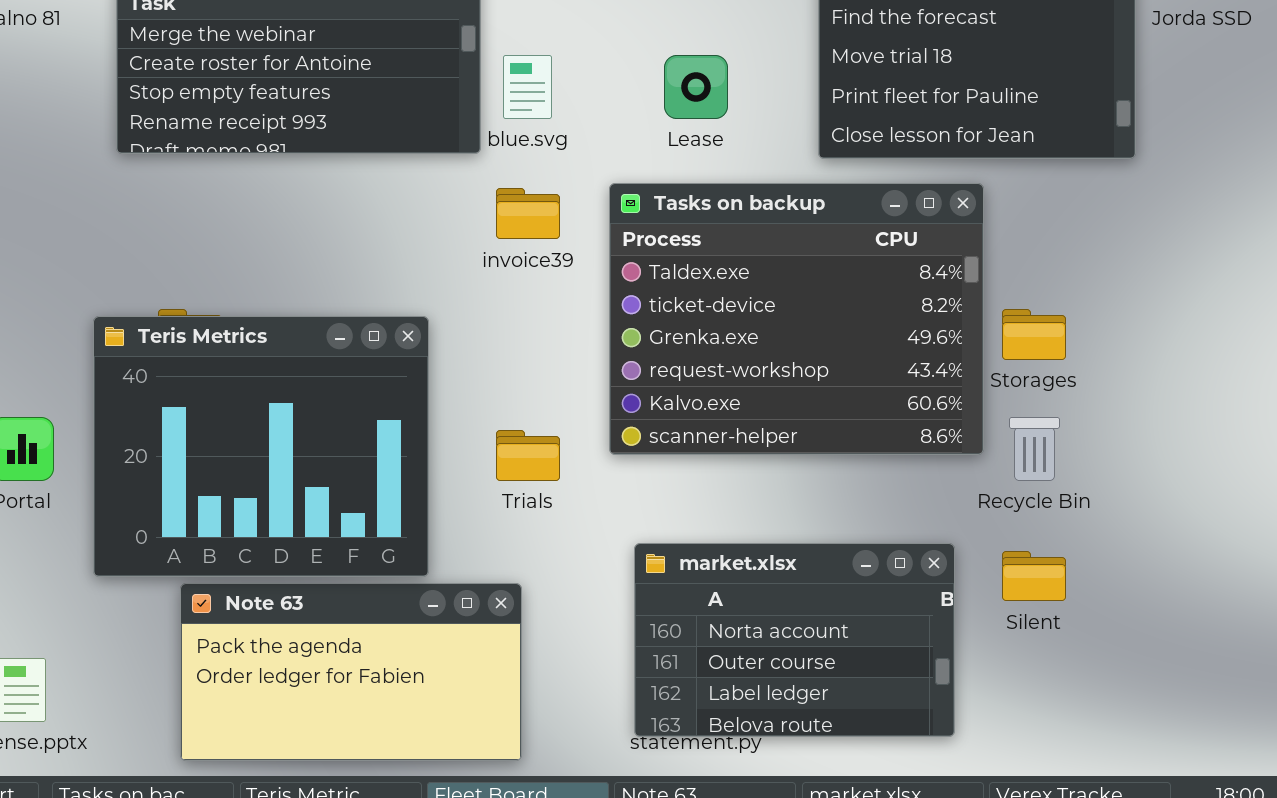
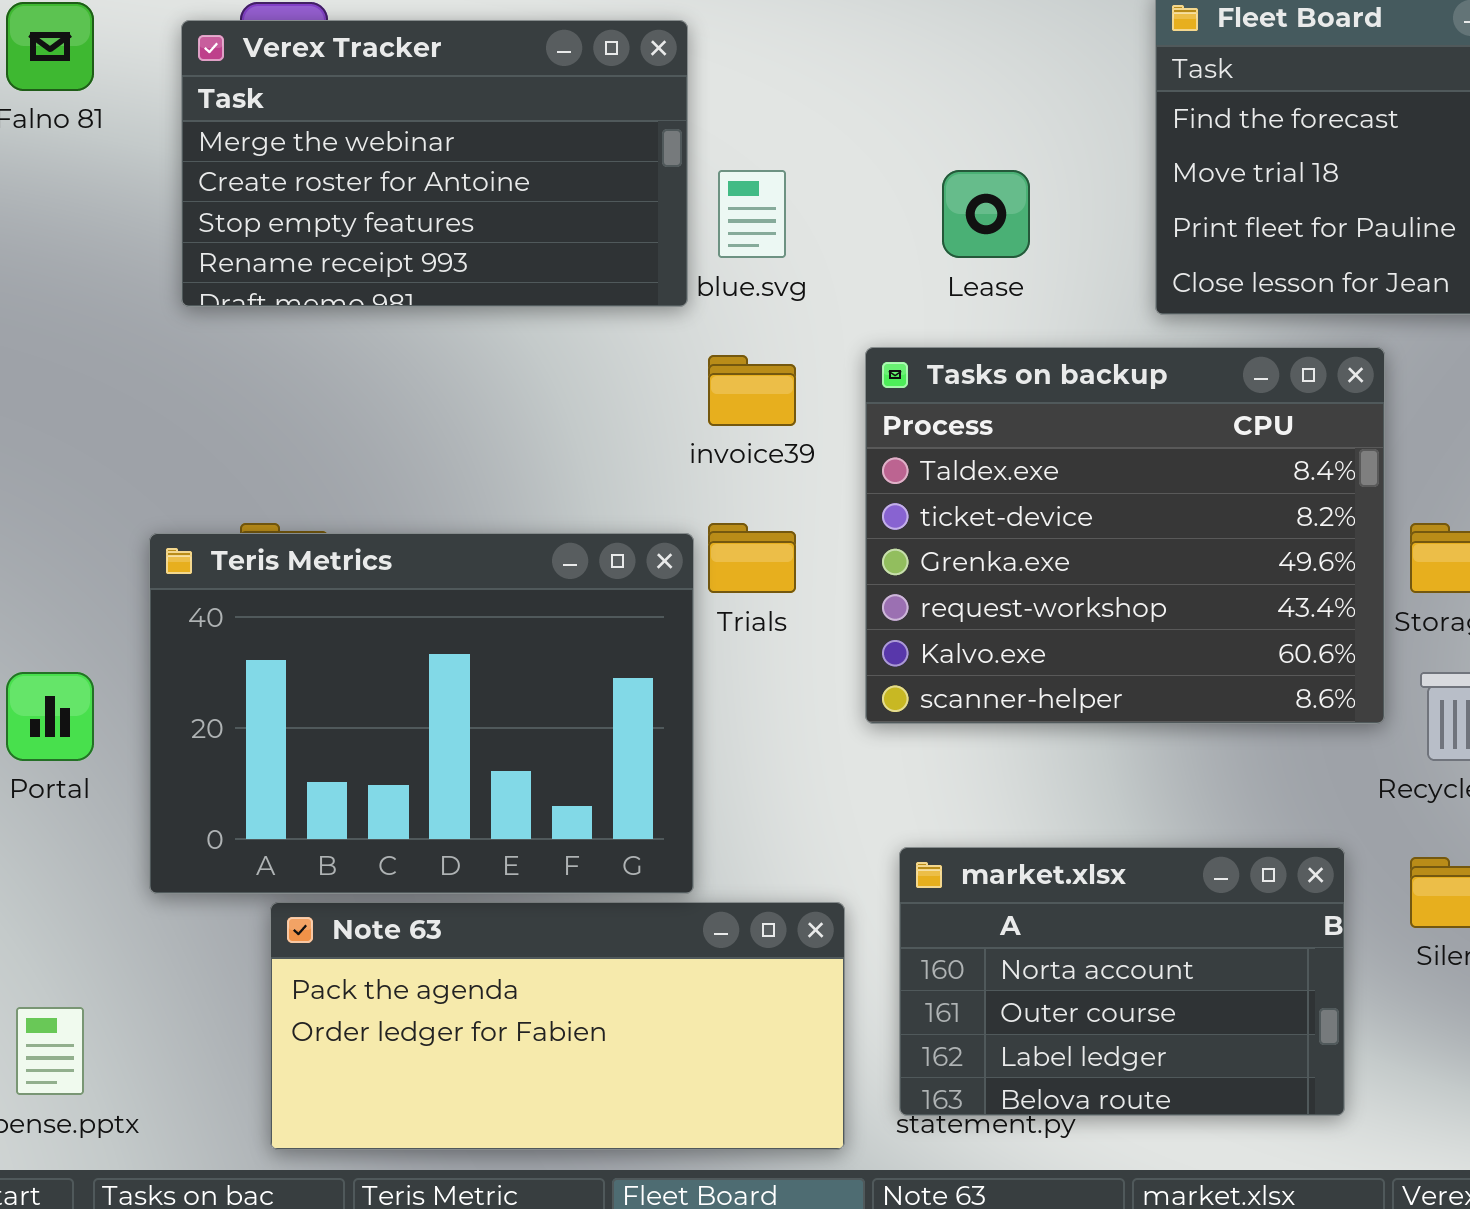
Teris Metrics: [93,316,429,577] -> [149,533,694,894], resized
Trials: [496,430,560,481] -> [708,523,796,593], moved
Note 63: [180,583,522,761] -> [270,902,845,1150], resized

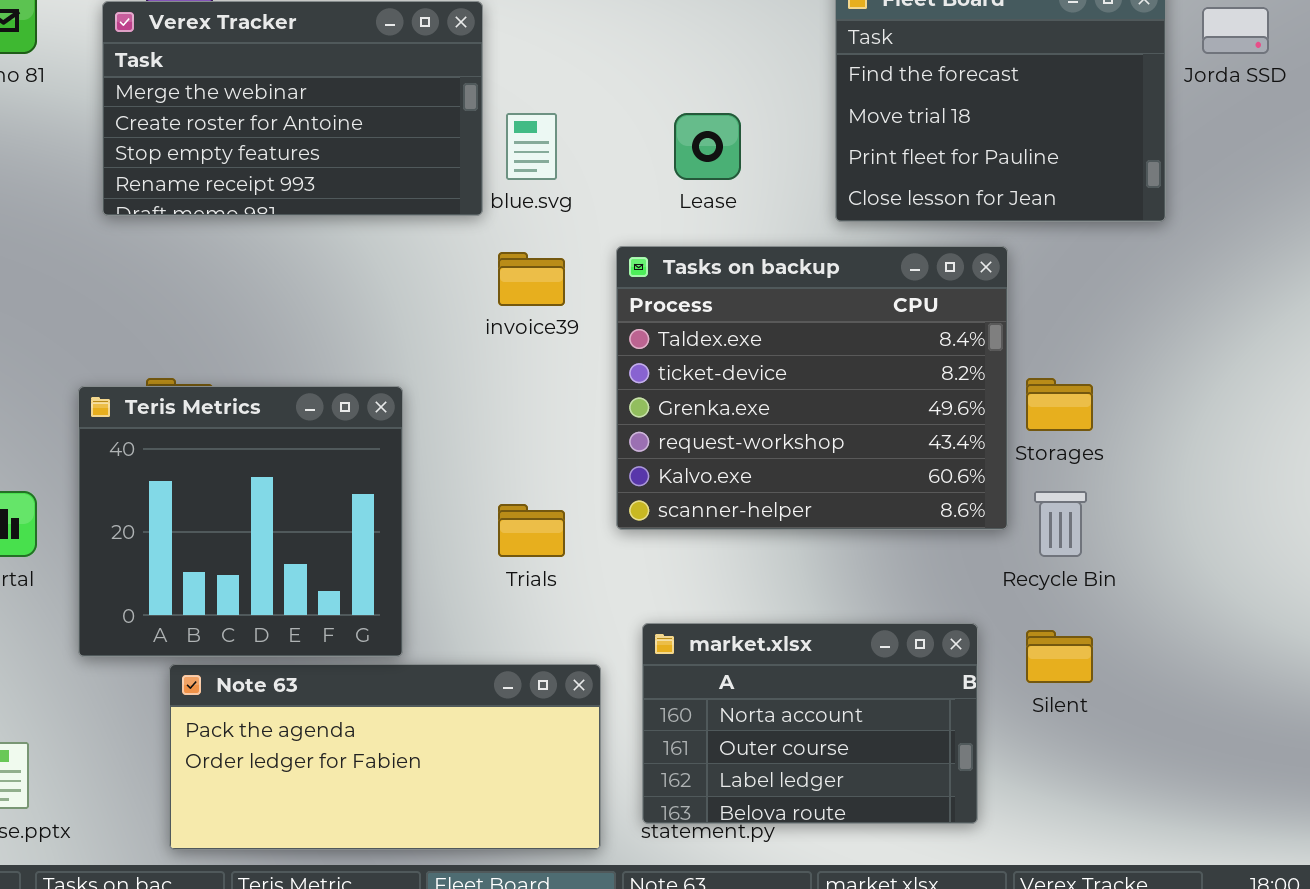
Trials: [708,523,796,593] -> [498,504,565,557], moved
Teris Metrics: [149,533,694,894] -> [78,386,403,657], resized

